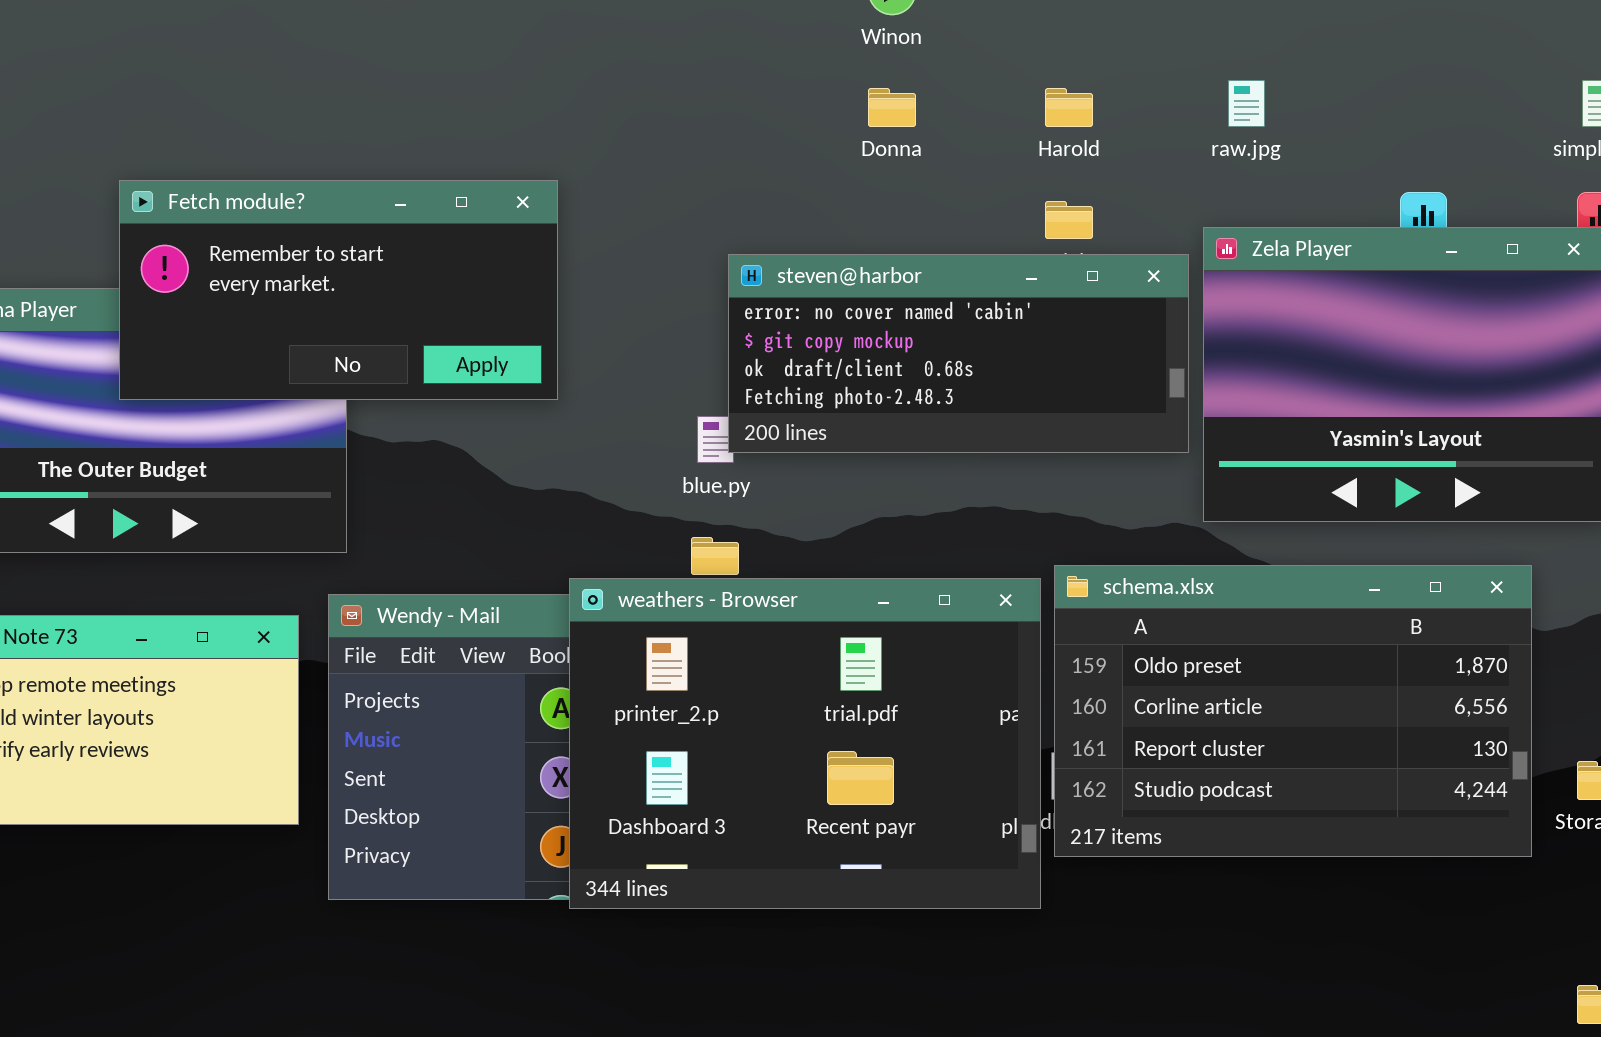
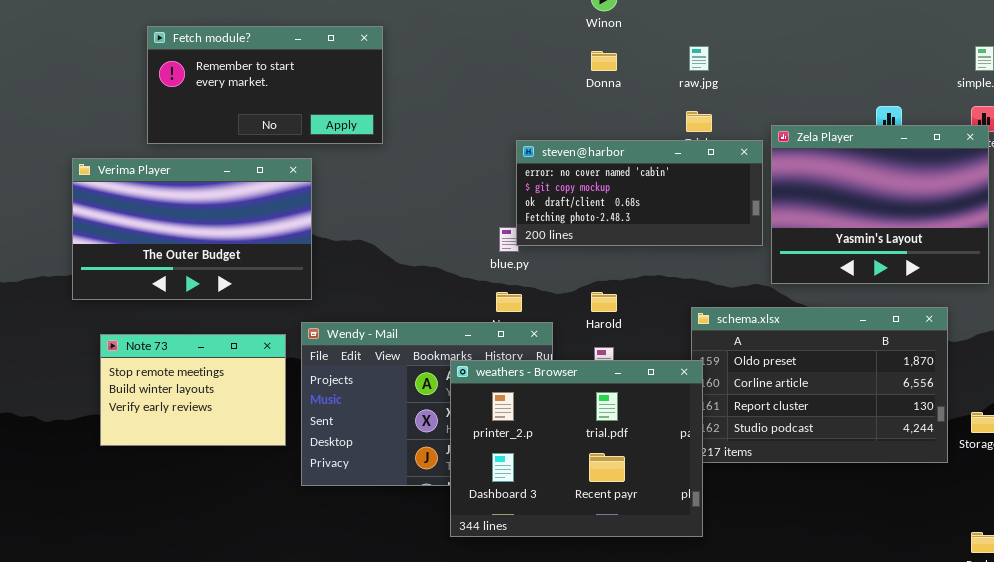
raw.jpg: [1228,80,1265,127] -> [689,46,709,71], moved
Harold: [1045,88,1093,127] -> [591,292,617,312], moved
Fetch module?: [119,180,558,400] -> [147,26,383,144], moved
weathers - Browser: [569,578,1041,909] -> [450,360,703,537], moved

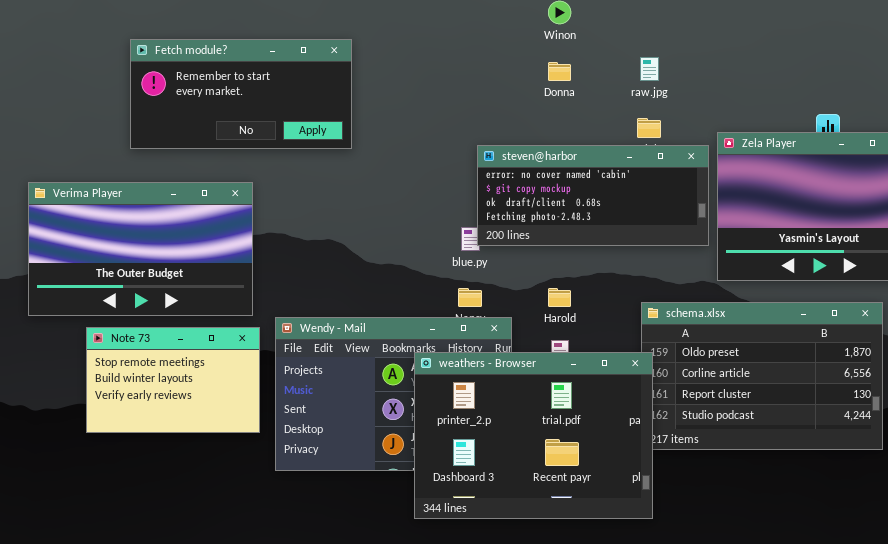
Verima Player: [72,158,312,300] -> [28,182,253,316], moved

